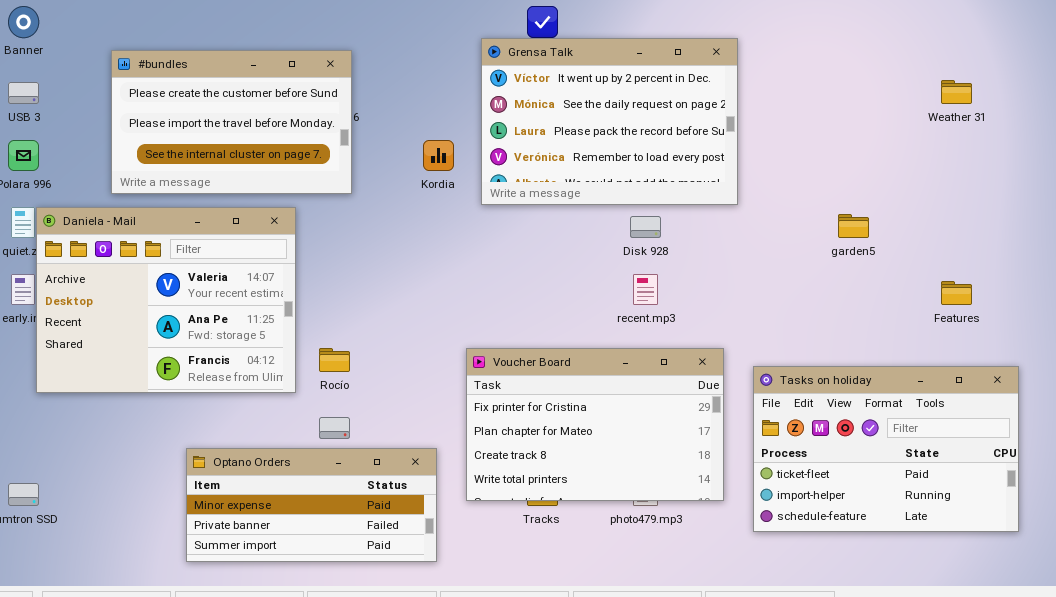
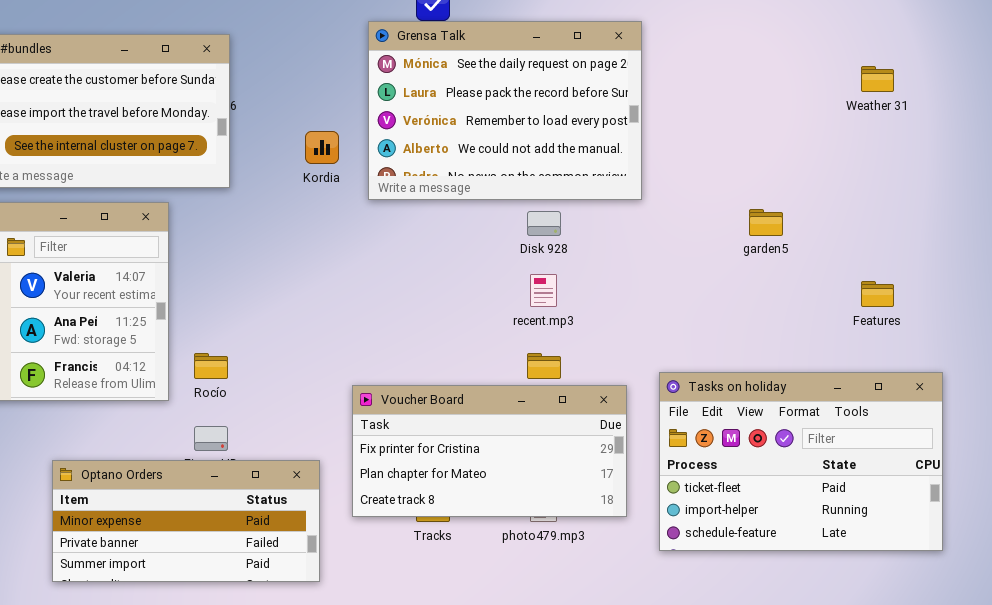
Grensa Talk: [481,38,738,205] -> [368,21,642,200], scrolled down 1 row
Voucher Board: [466,348,724,501] -> [352,385,627,517], resized

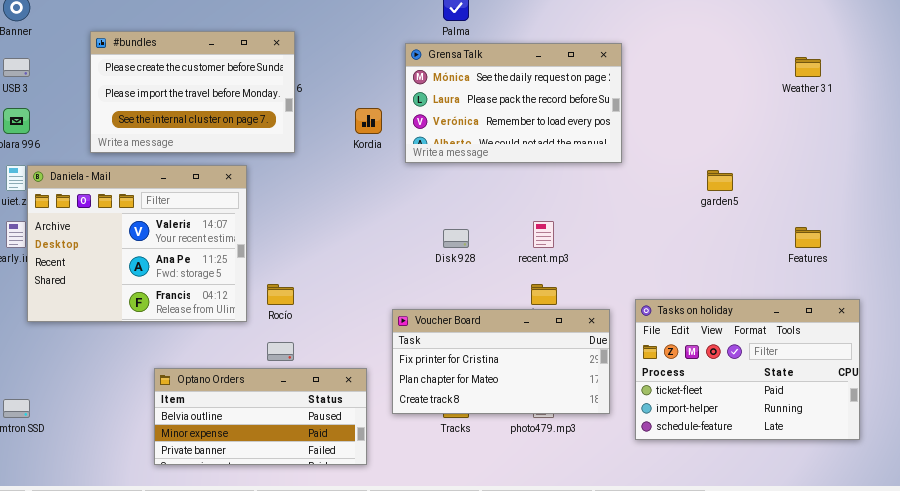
Grensa Talk: [368,21,642,200] -> [405,43,622,163], resized
Disk 928: [527,211,561,236] -> [443,229,469,248], moved
Optano Orders: [52,460,320,582] -> [154,368,367,465], scrolled up 1 row

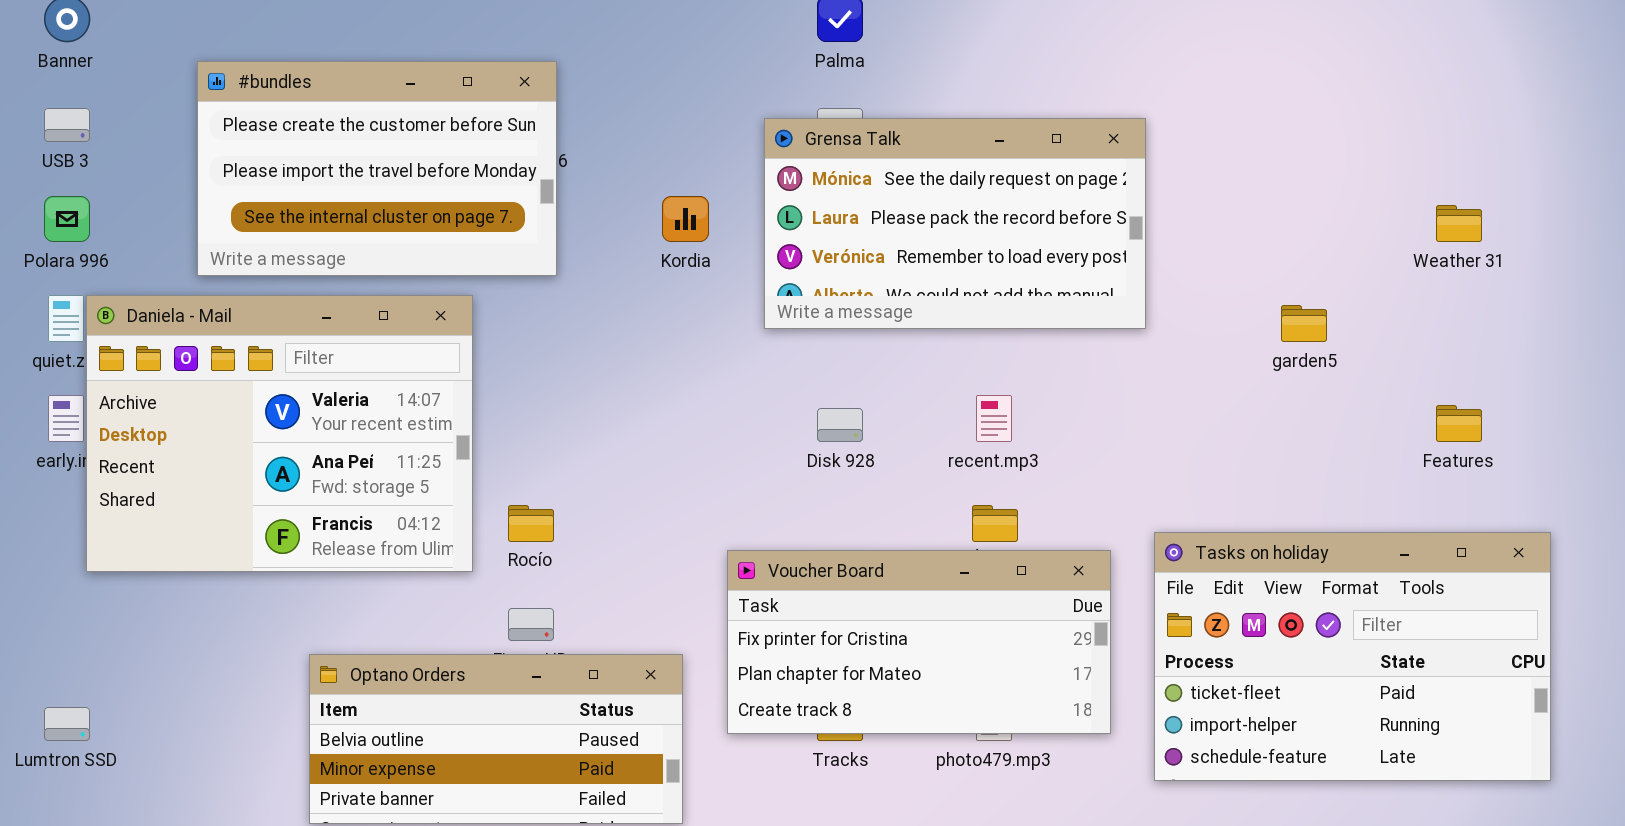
Grensa Talk: [405,43,622,163] -> [764,118,1146,329], moved
Weather 31: [795,57,821,77] -> [1436,205,1482,242], moved

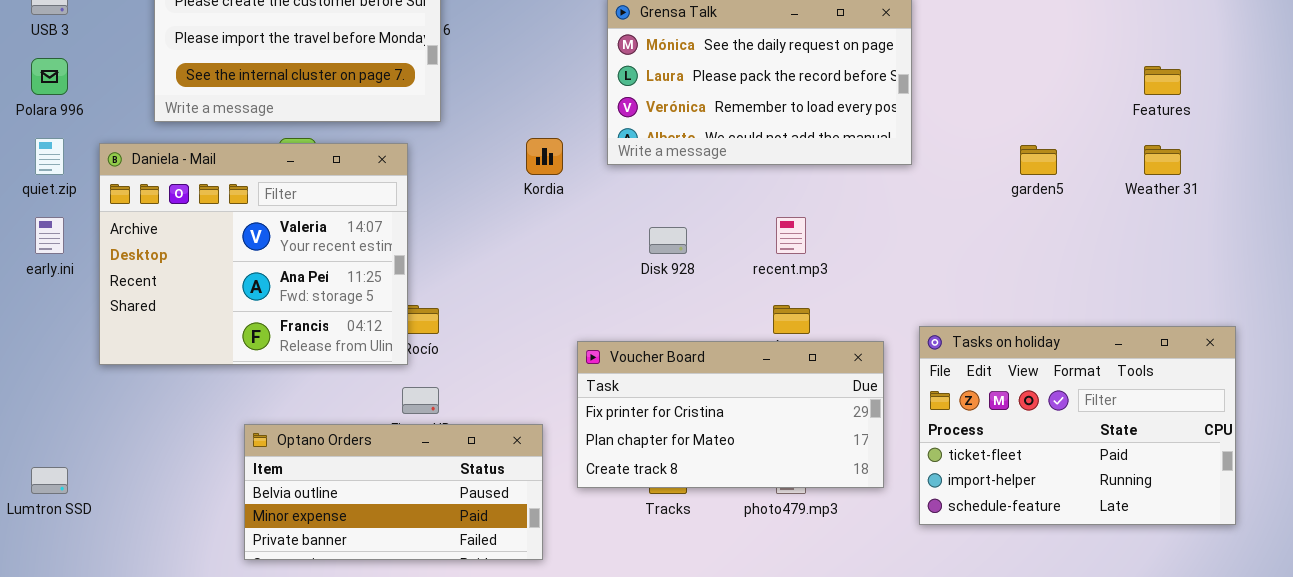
Kordia: [662,196,709,242] -> [526,138,563,175], moved
Weather 31: [1436,205,1482,242] -> [1144,145,1181,175], moved
Daniela - Mail: [86,295,473,572] -> [99,143,408,365], moved
Features: [1436,405,1482,442] -> [1144,66,1181,95], moved

